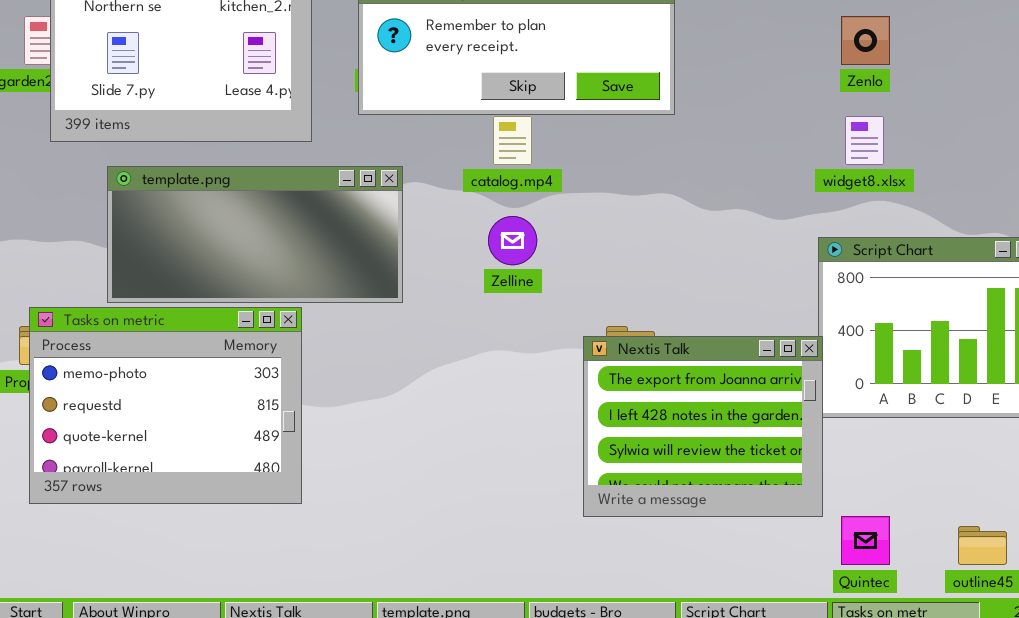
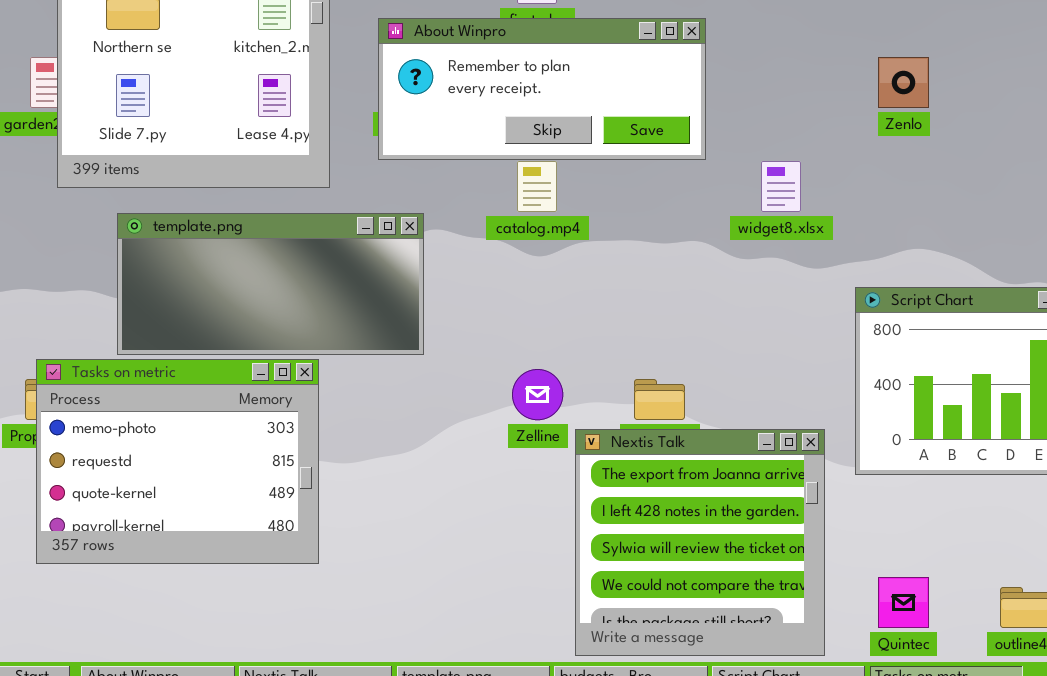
widget8.xlsx: [845,116,884,165] -> [761,161,801,212], moved
Zelline: [488,216,537,265] -> [512,369,563,420], moved
Nextis Talk: [583,336,823,517] -> [575,429,825,656], moved, resized

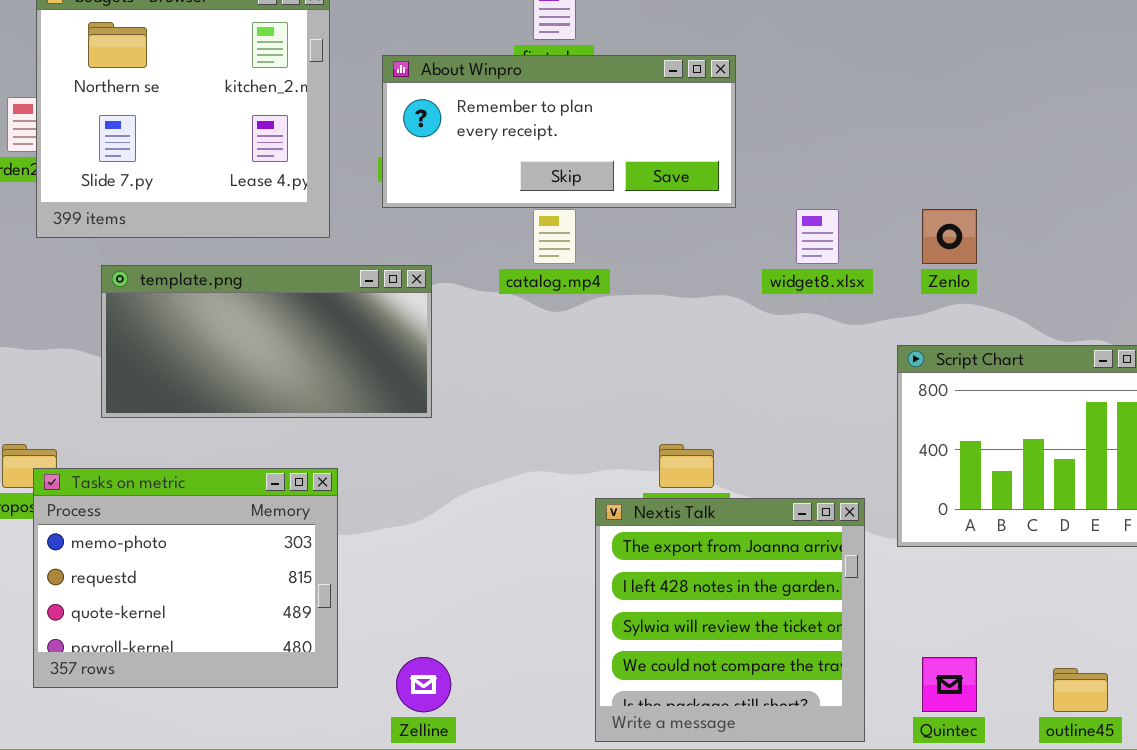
Zenlo: [878,57,929,108] -> [922,209,977,264], moved
Tasks on metric: [36,359,319,564] -> [33,468,338,688], moved
Zelline: [512,369,563,420] -> [396,657,451,712], moved

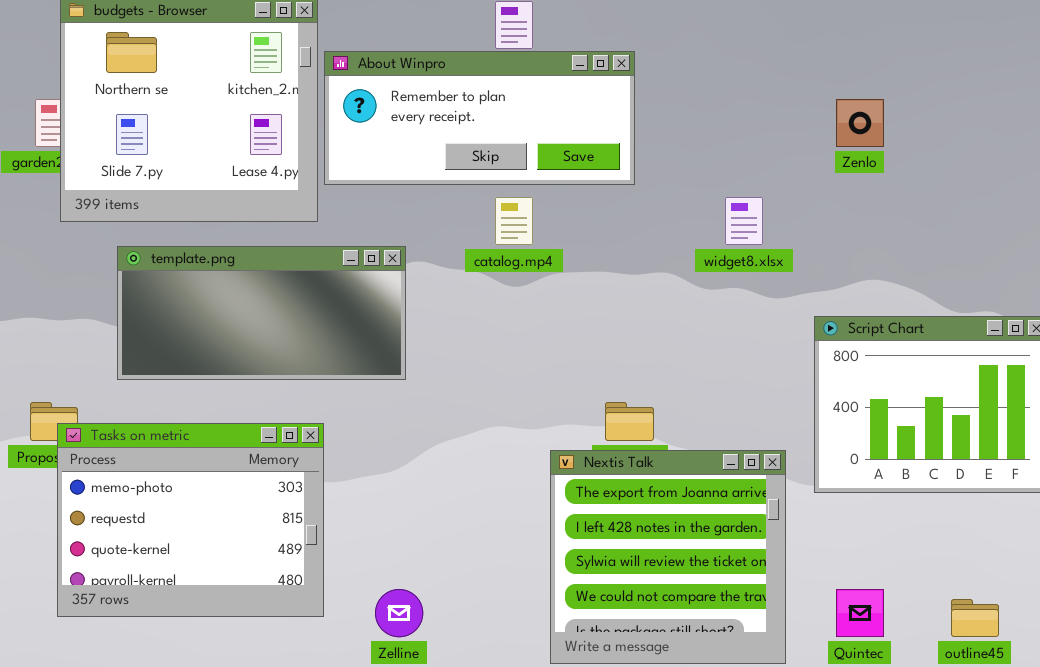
About Winpro: [382,55,736,208] -> [324,51,635,185], moved
Zenlo: [922,209,977,264] -> [836,99,884,147], moved

